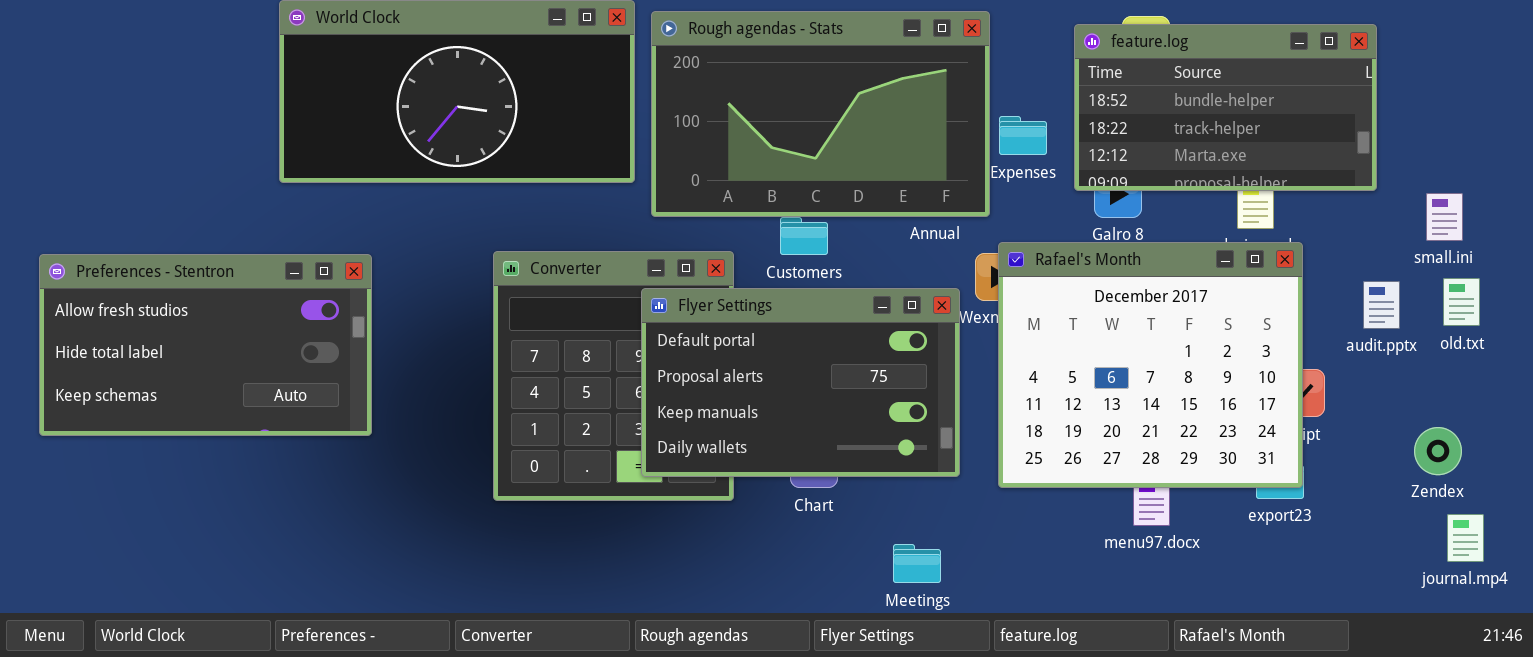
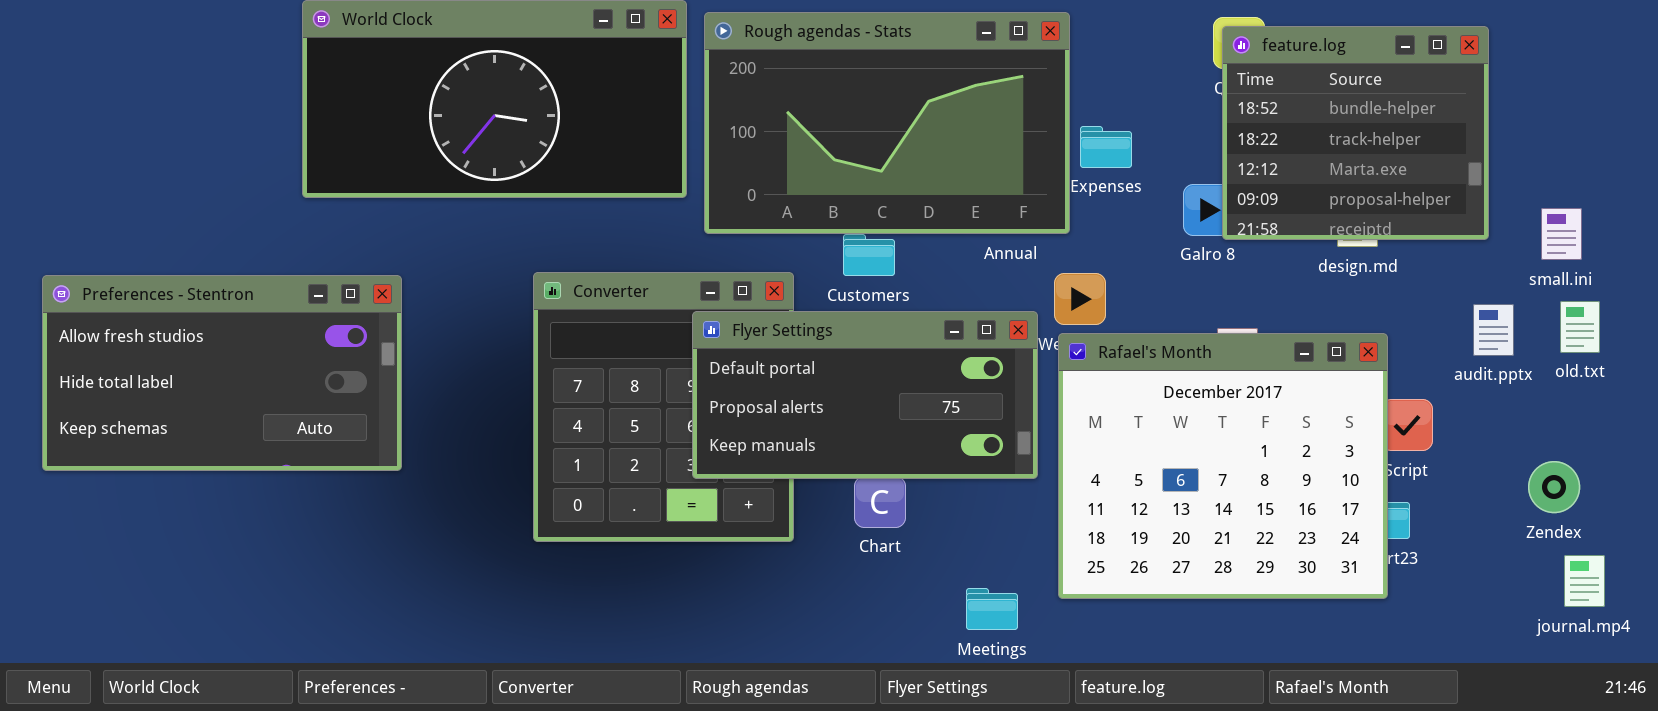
feature.log: [1074,24,1377,191] -> [1222,26,1489,240], resized
Rafael's Month: [998,242,1303,488] -> [1058,333,1388,599], moved
Flyer Settings: [641,288,960,477] -> [692,311,1038,479], resized

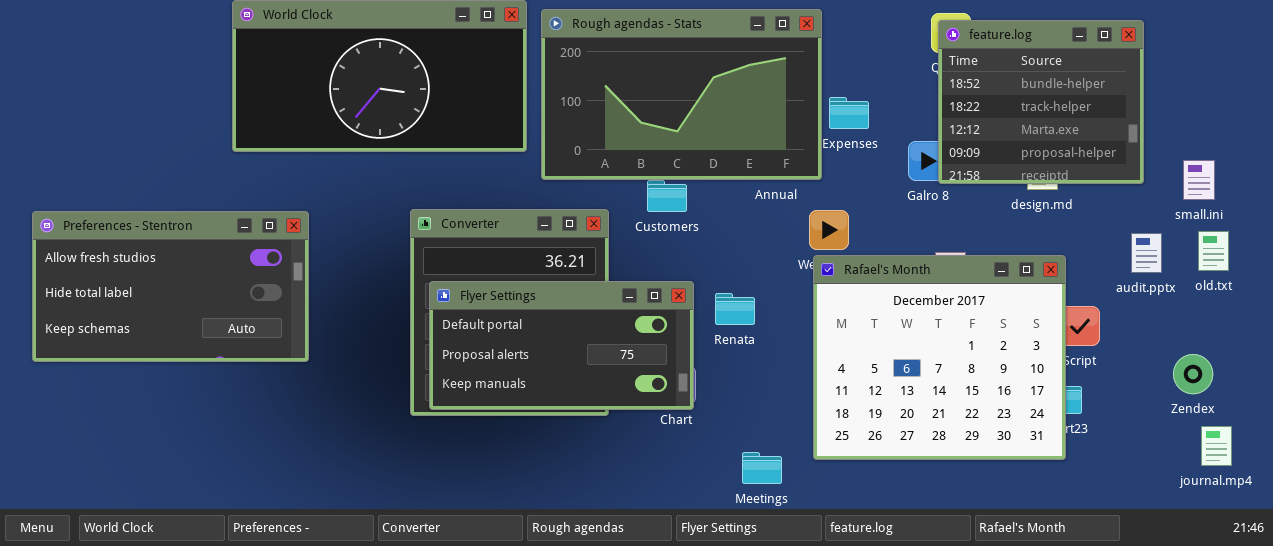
Flyer Settings: [692,311,1038,479] -> [429,281,694,410], moved

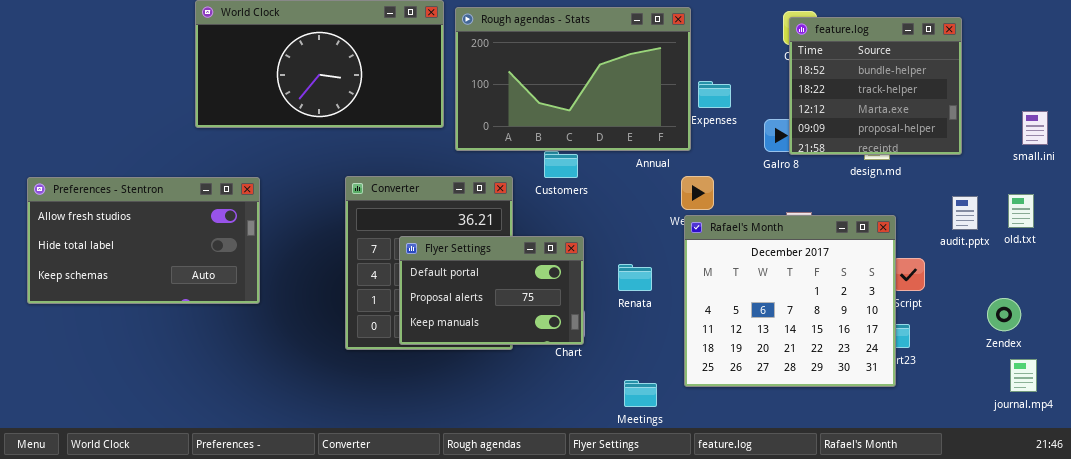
small.ini: [1183,160,1215,200] -> [1022,111,1048,145], moved
Flyer Settings: [429,281,694,410] -> [399,236,584,345], resized
Renata: [715,293,755,325] -> [618,264,652,291], moved

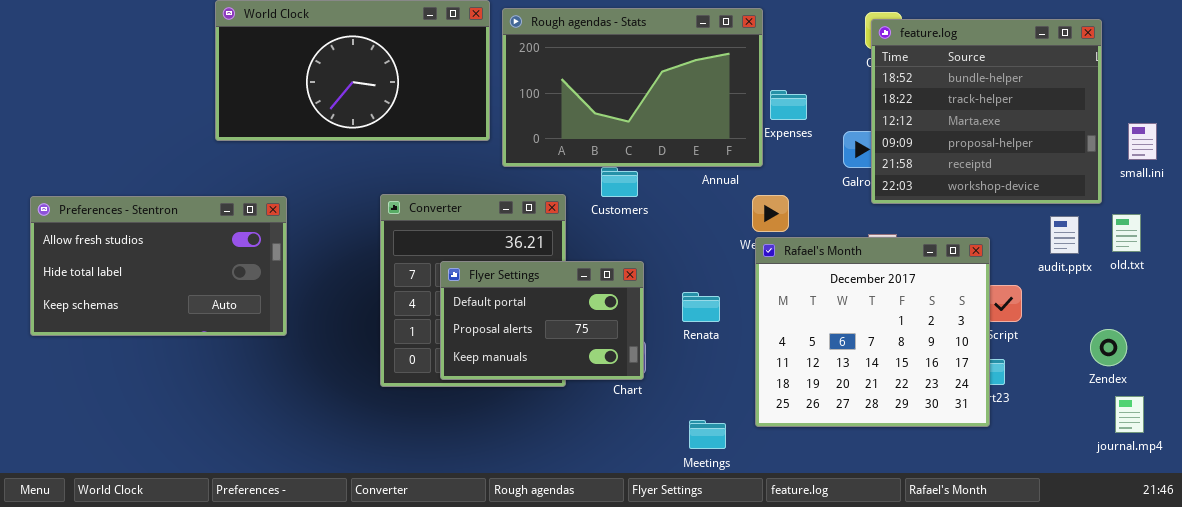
feature.log: [789,17,962,155] -> [871,19,1102,204], resized

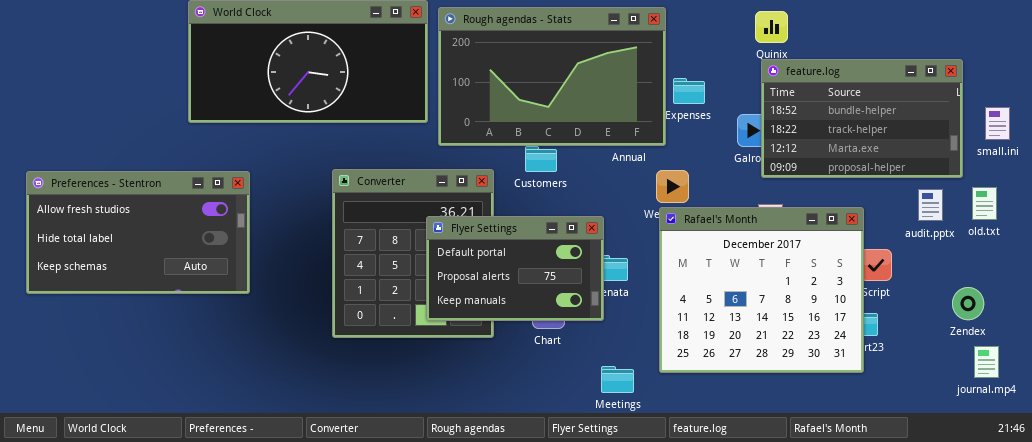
feature.log: [871,19,1102,204] -> [761,59,963,178], resized
Flyer Settings: [440,261,644,380] -> [426,216,604,321], moved

